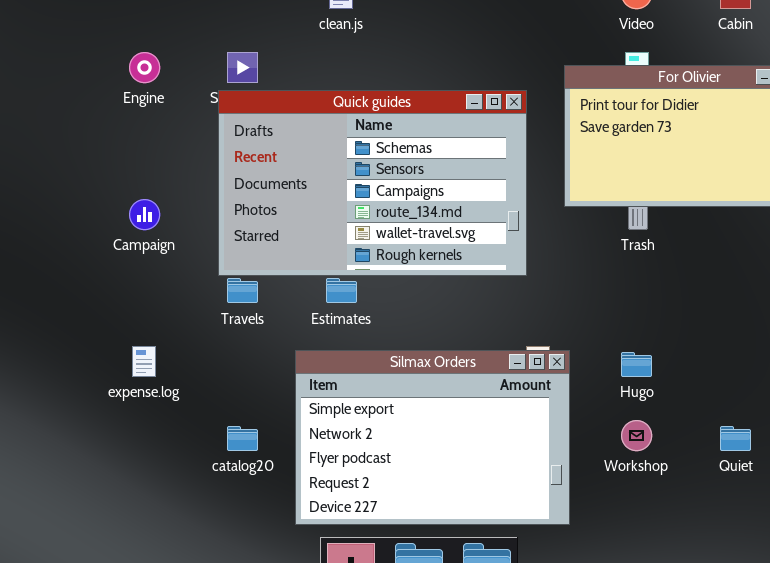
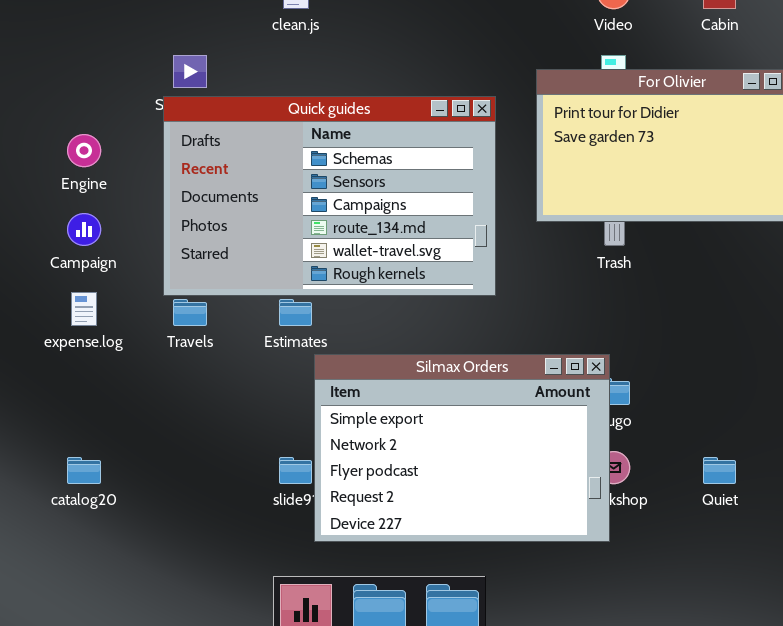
Engine: [129,52,160,83] -> [67,134,101,167], moved
expense.log: [132,346,156,377] -> [71,292,97,326], moved
Silmax Orders: [295,350,570,525] -> [314,354,610,542], moved
catalog20: [227,426,258,451] -> [67,457,101,484], moved

